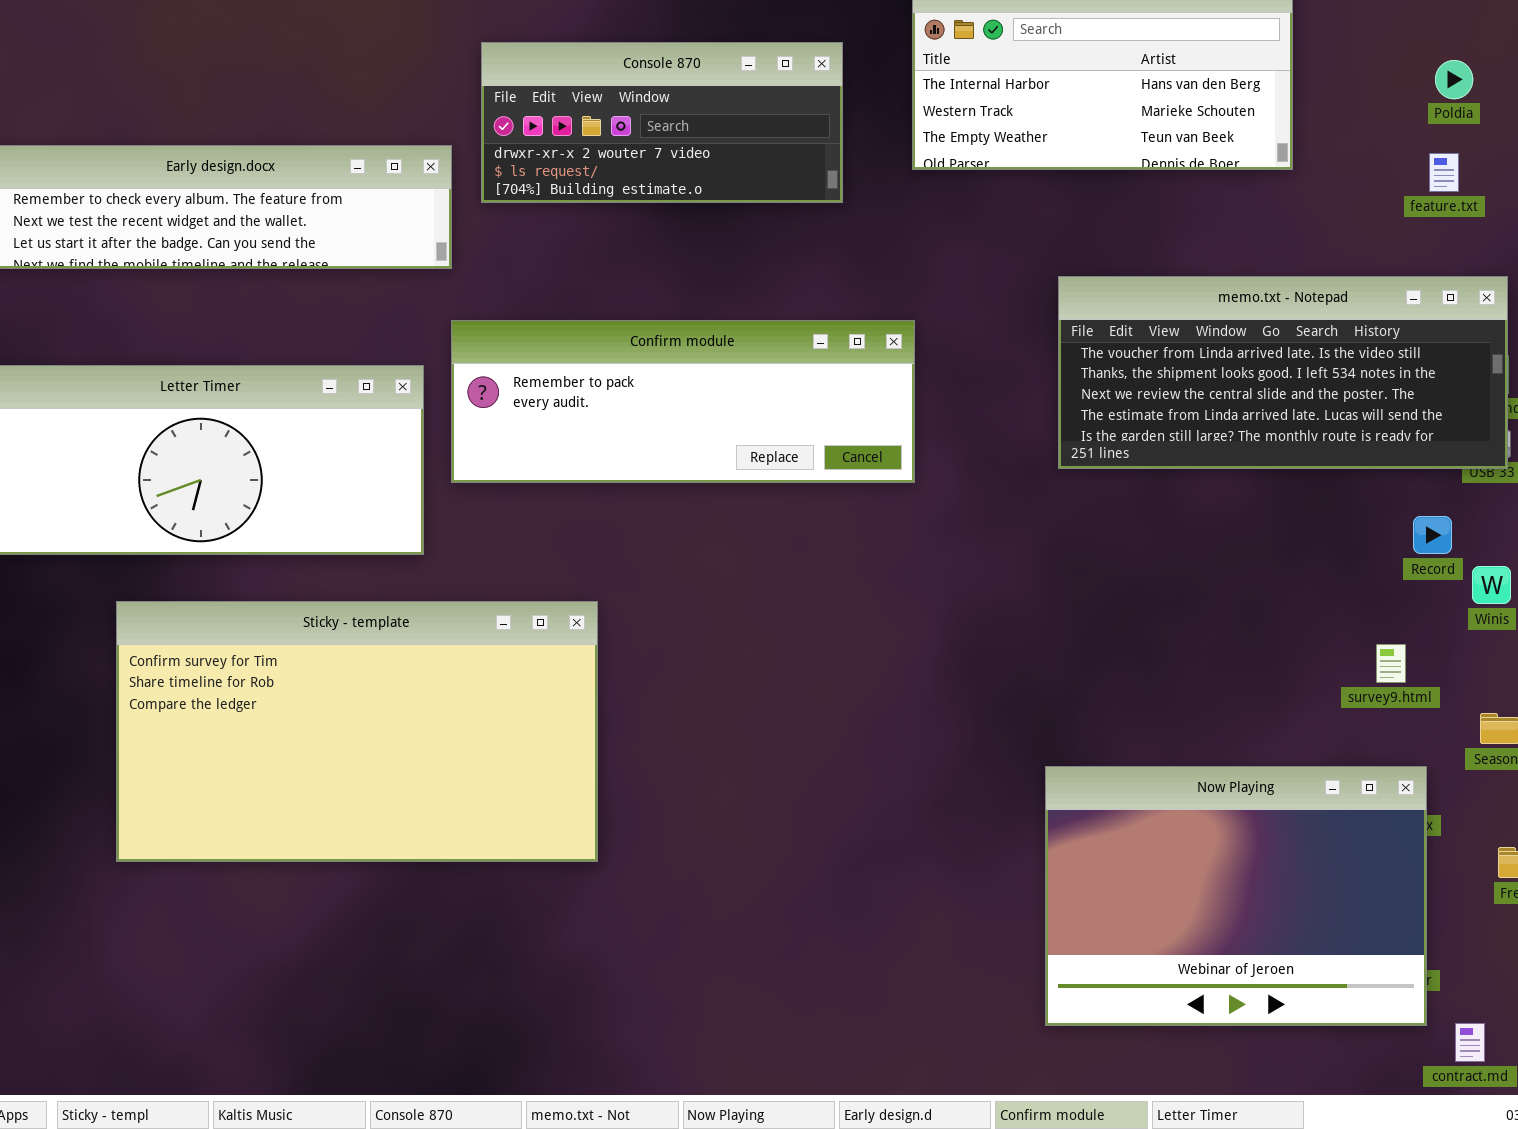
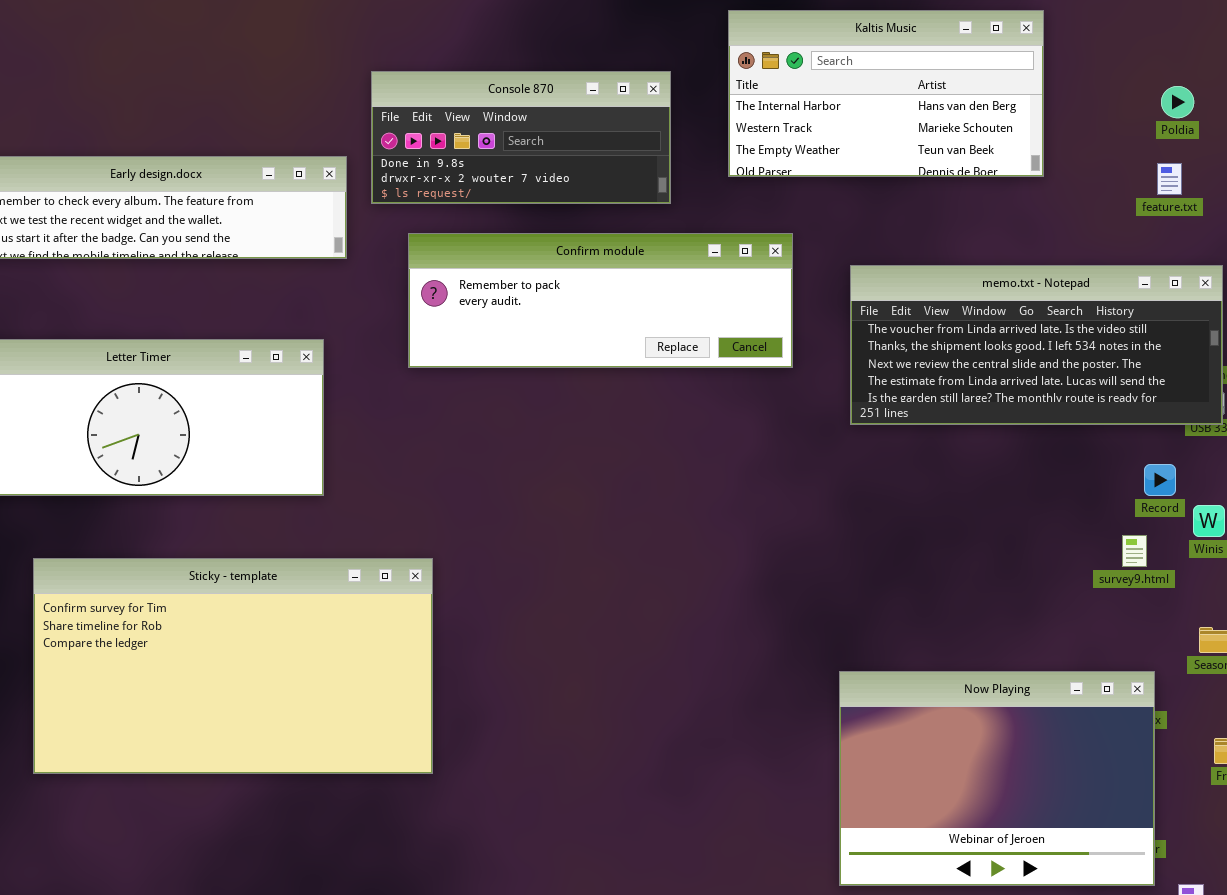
Console 870: [481,42,843,203] -> [371,71,671,204], scrolled up 1 row
Confirm module: [451,320,915,483] -> [408,233,793,368], moved
Sticky - template: [116,601,598,862] -> [33,558,433,774], moved
survey9.html: [1376,644,1406,683] -> [1122,535,1147,567], moved

